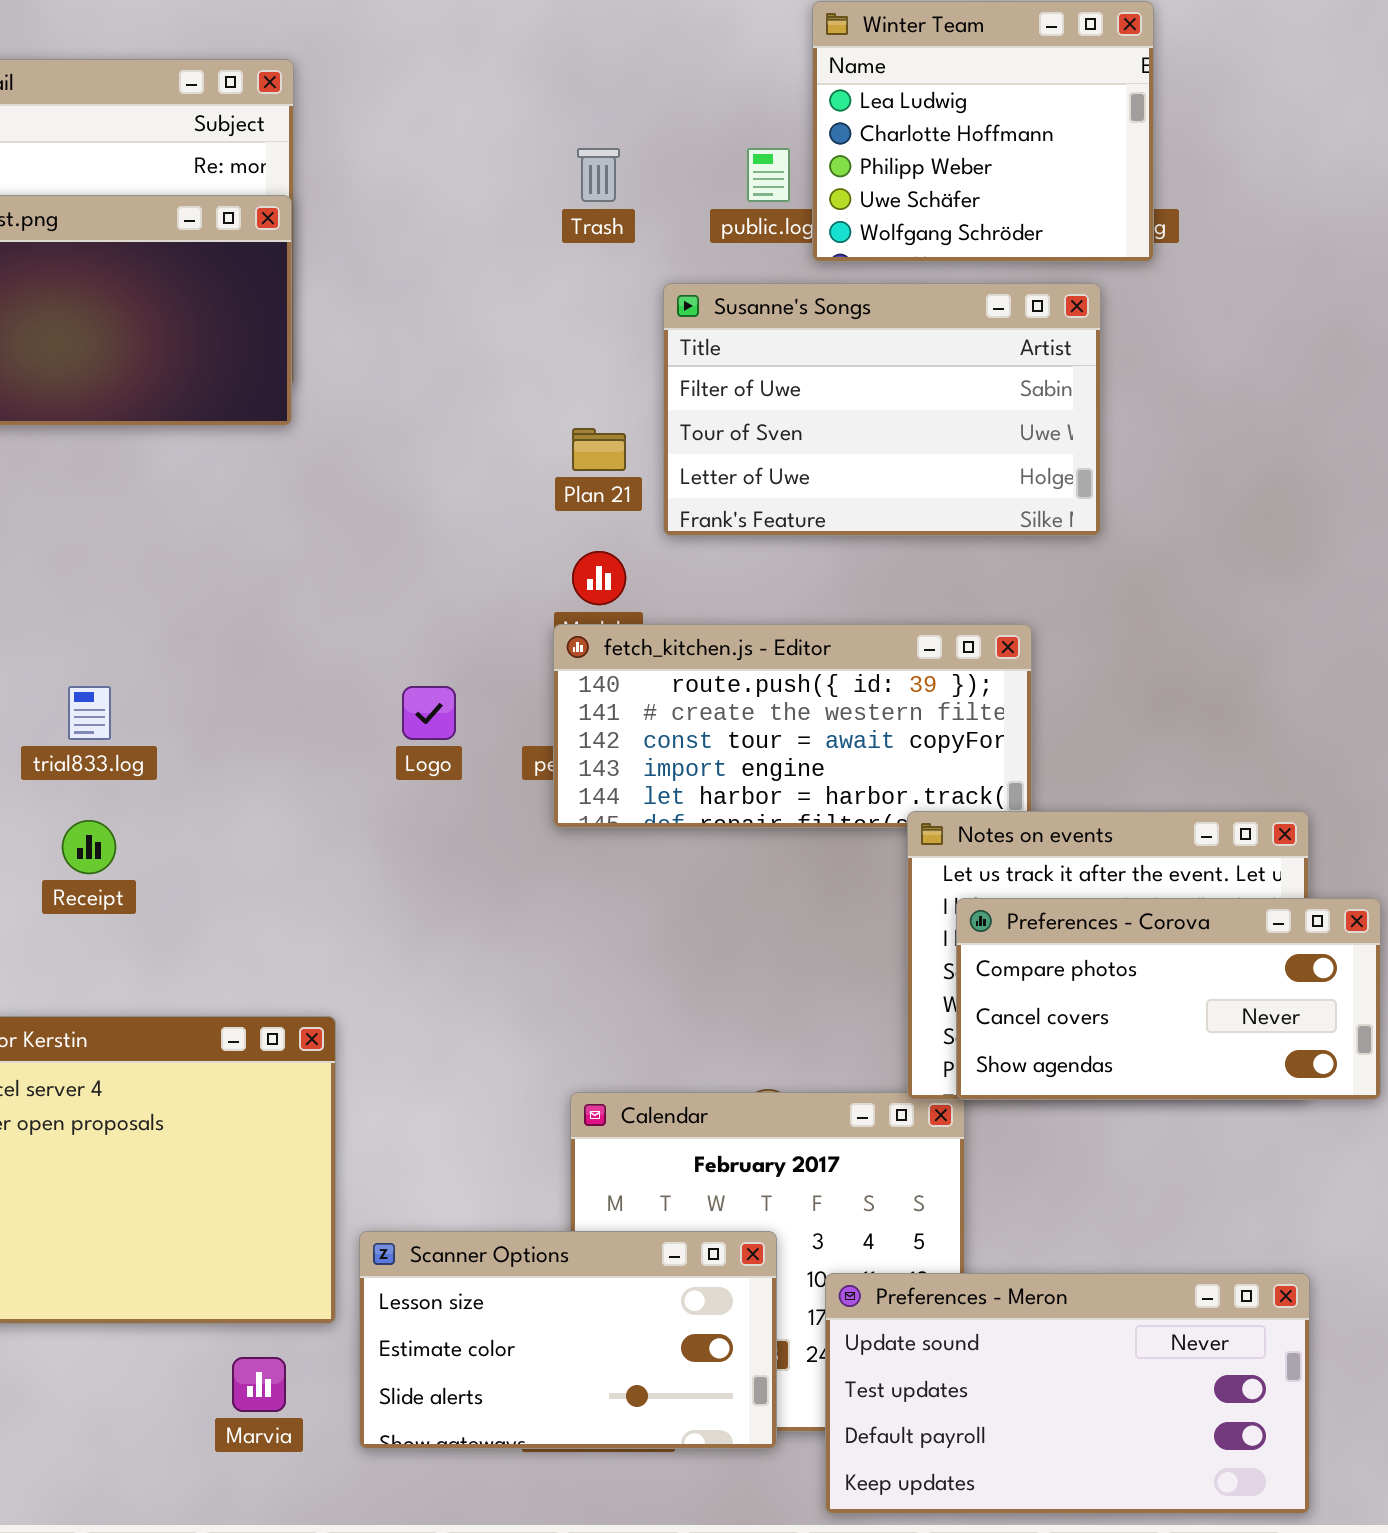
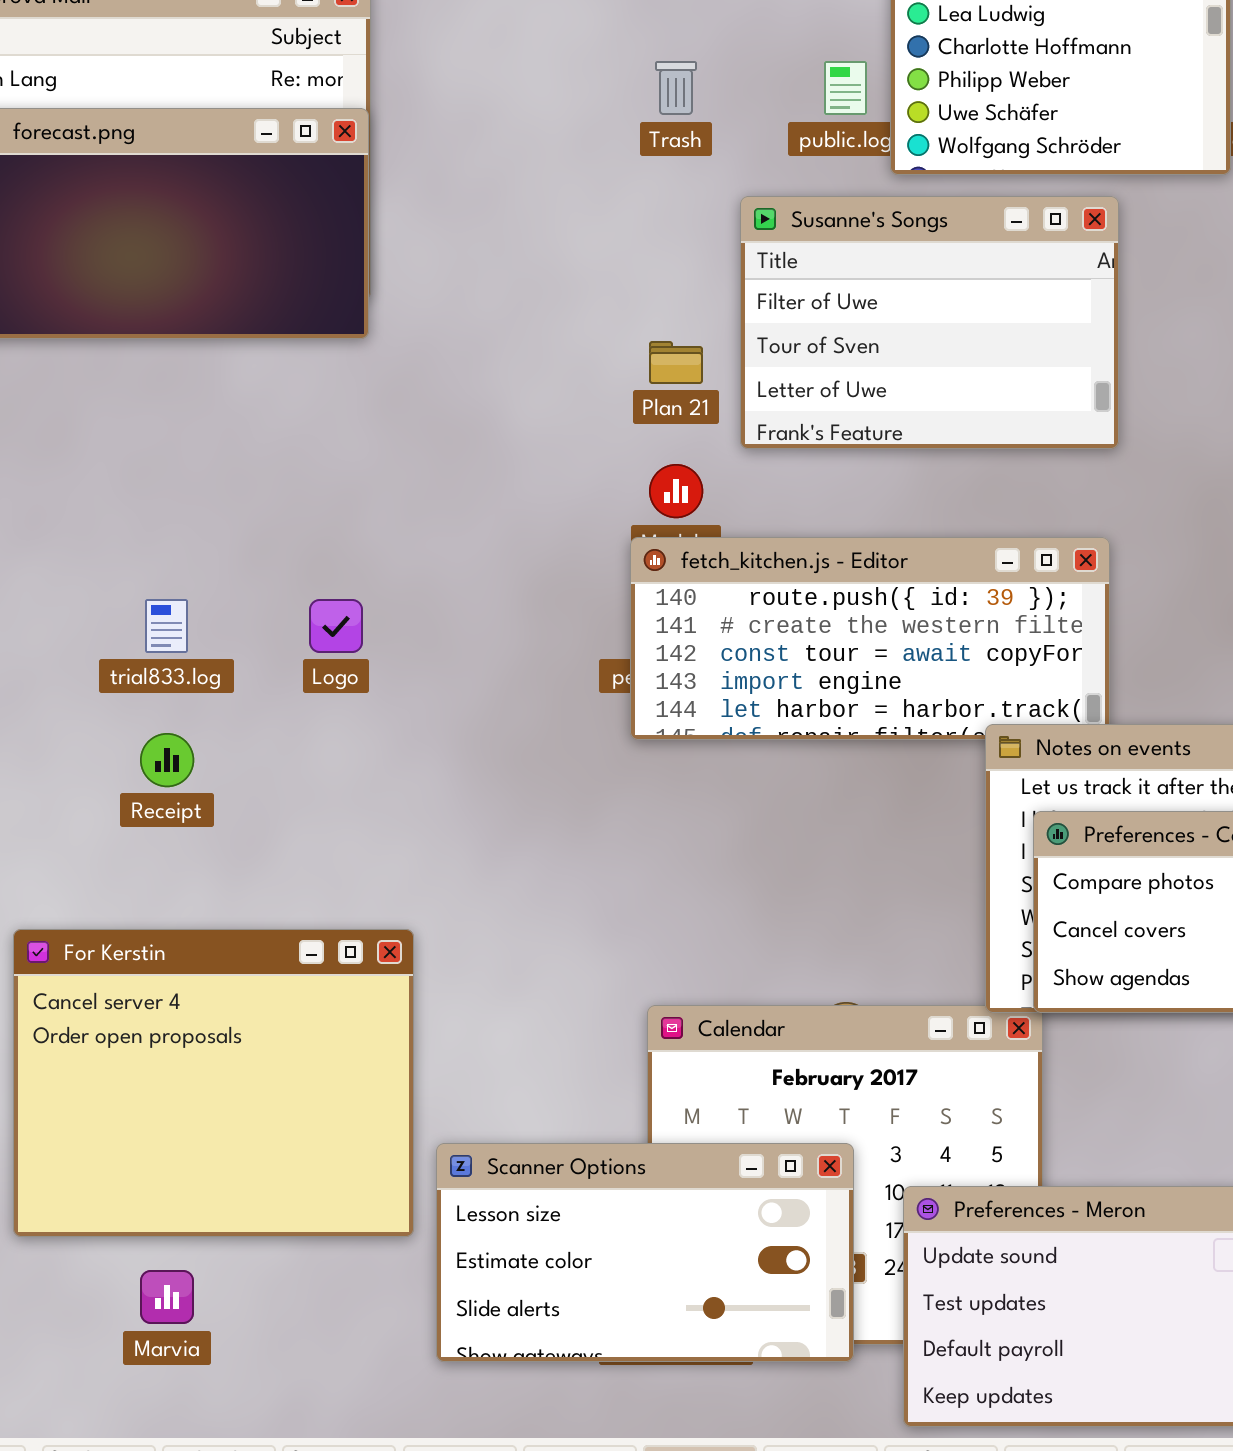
Susanne's Songs: [663,283,1101,536] -> [740,196,1119,449], resized
Logo: [402,686,456,740] -> [309,599,363,653], moved
Marvia: [232,1357,286,1412] -> [140,1270,194,1324], moved

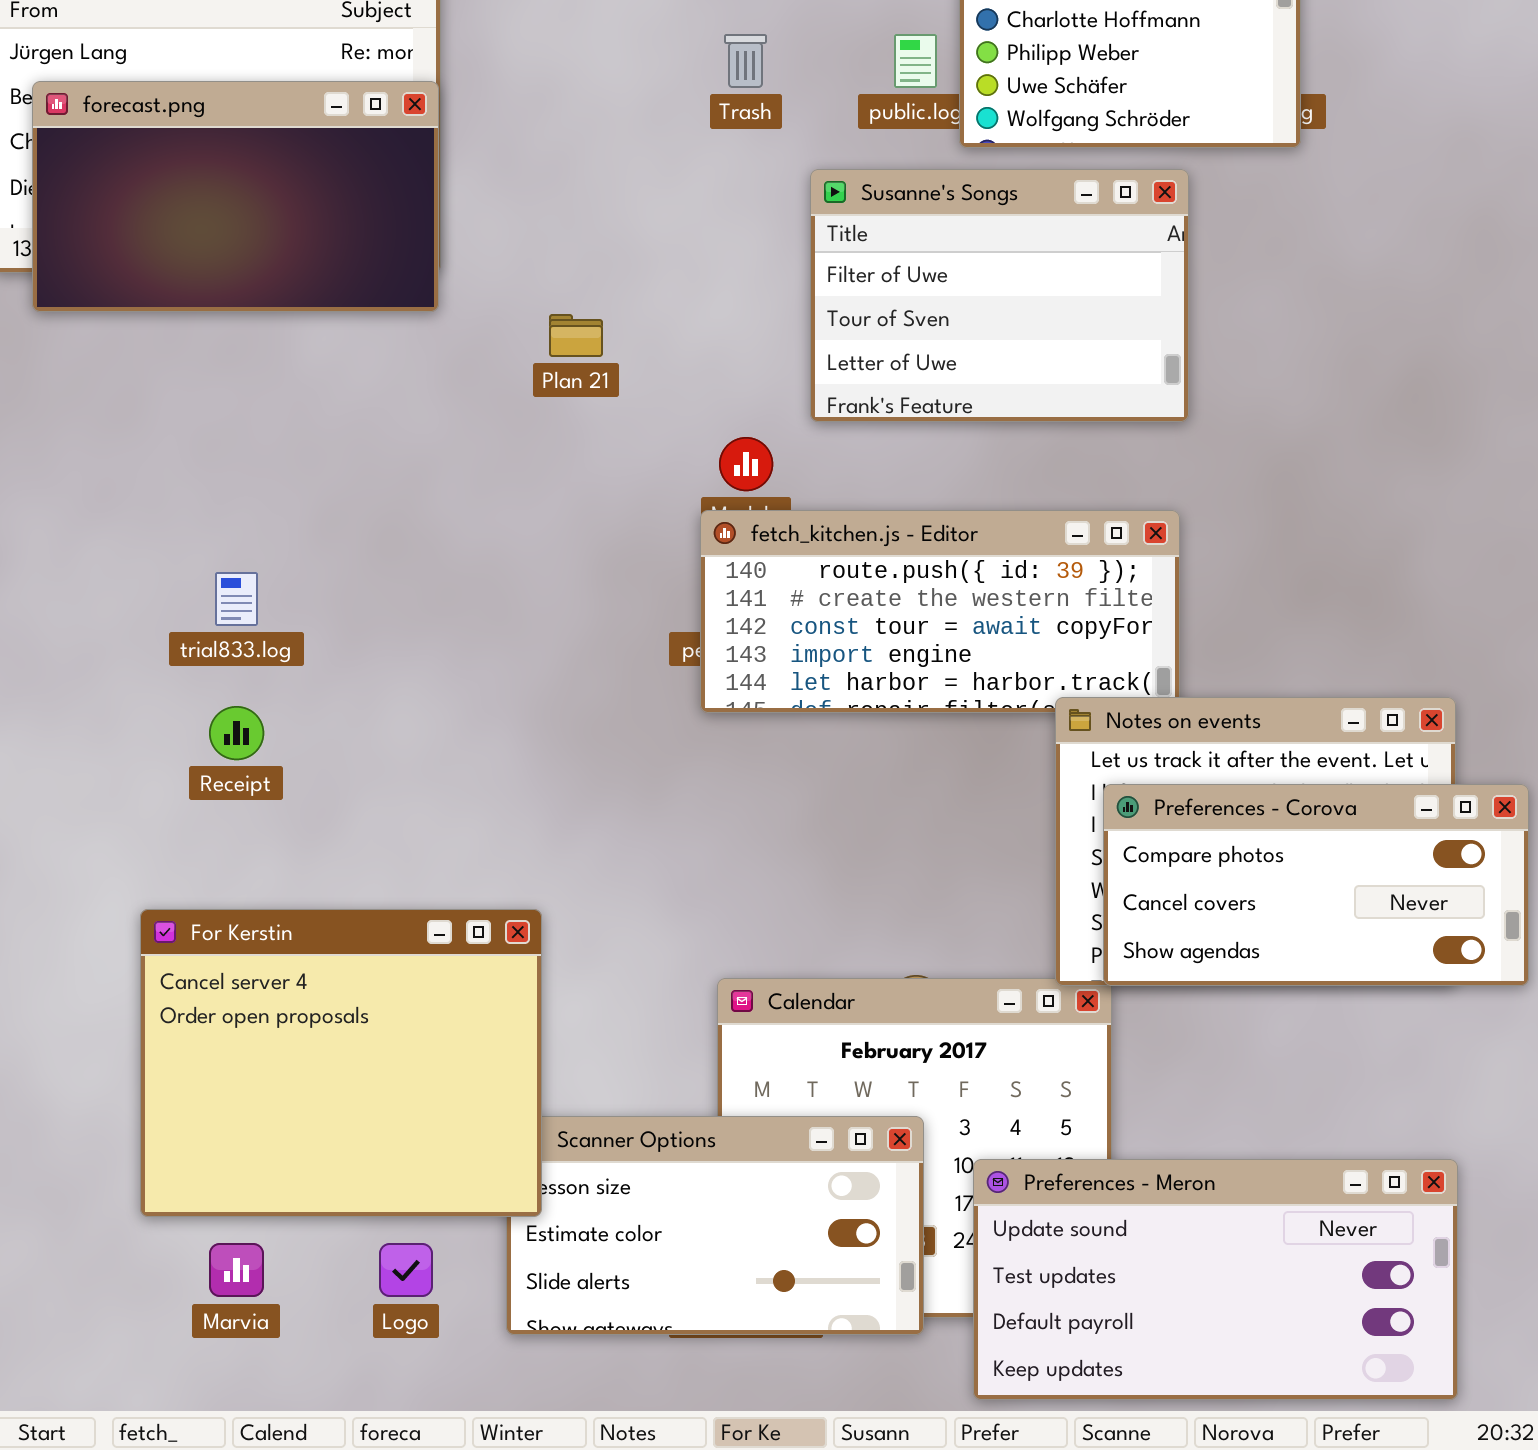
Plan 21: [649,341,703,384] -> [549,314,603,357], moved
Logo: [309,599,363,653] -> [379,1243,433,1297], moved
For Kerstin: [13,929,414,1237] -> [140,909,542,1217], moved

